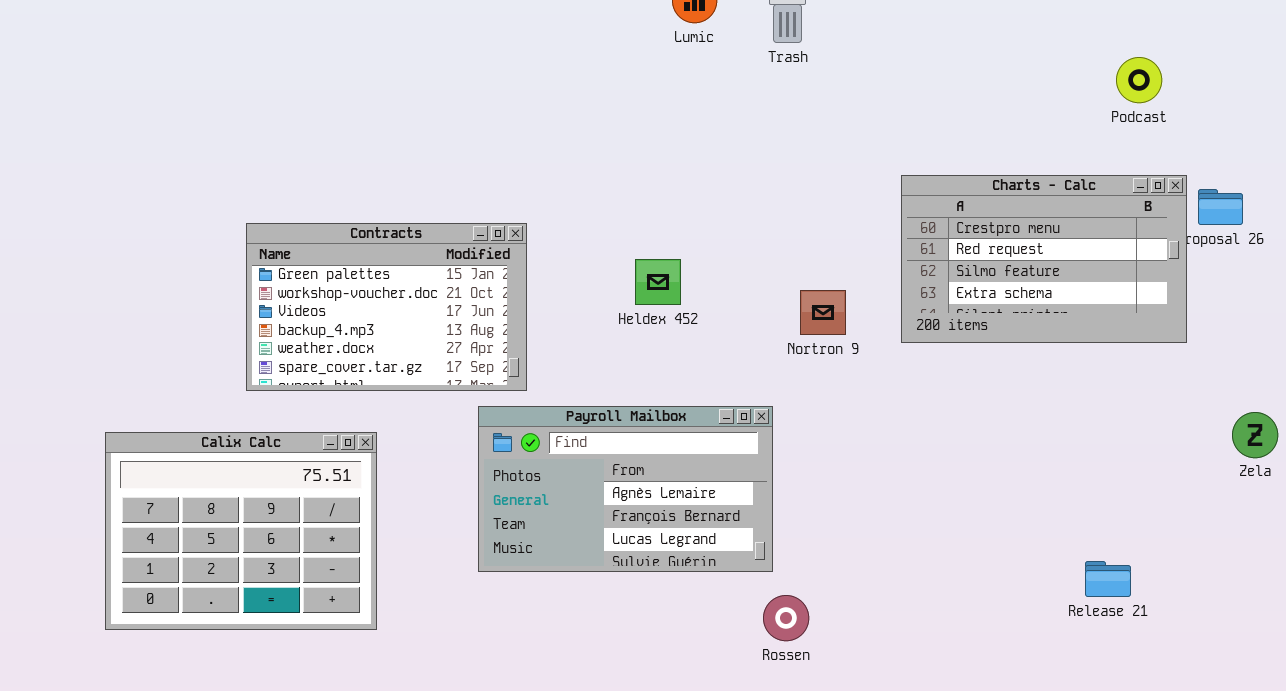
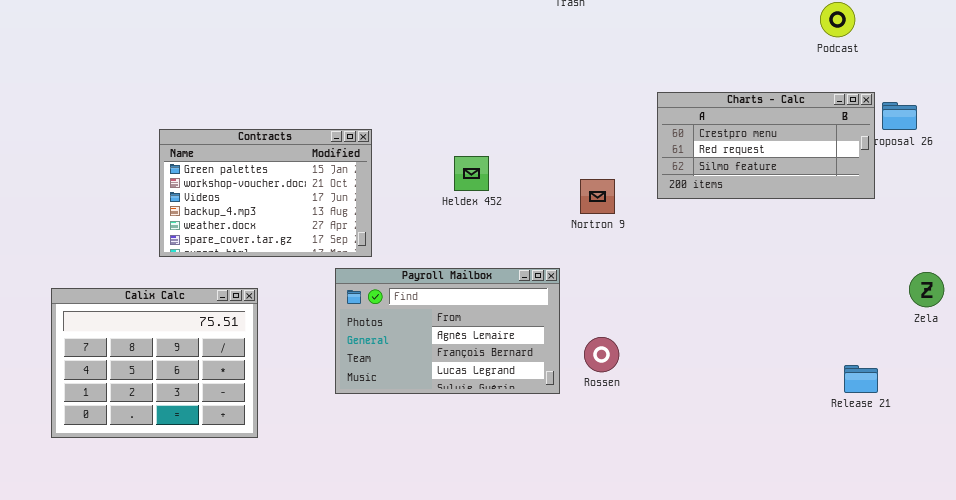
Charts - Calc: [901,175,1187,343] -> [657,92,875,199], resized
Release 21: [1085,561,1131,597] -> [844,365,878,393], moved
Rossen: [763,595,809,641] -> [584,337,619,372], moved

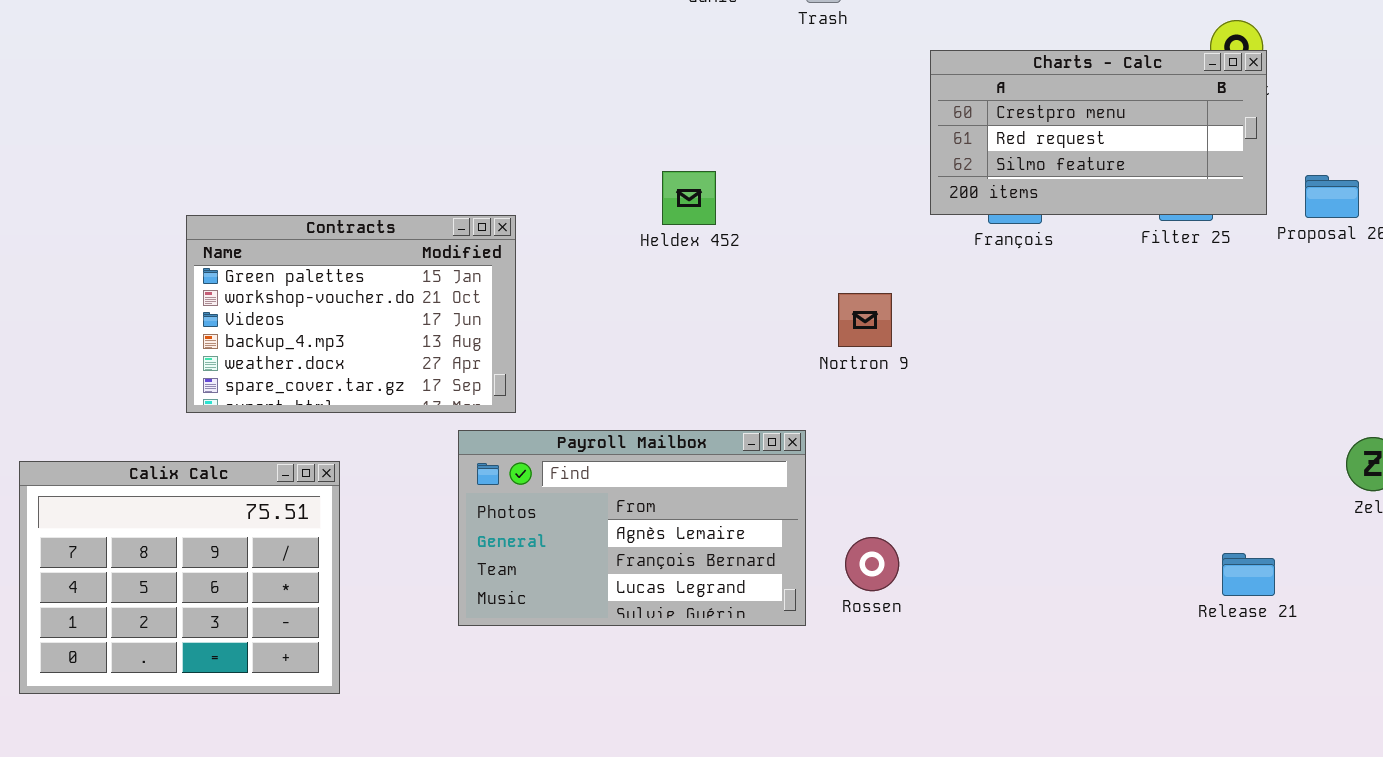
Charts - Calc: [657,92,875,199] -> [930,50,1267,215], moved
Heldex 452: [454,156,489,191] -> [662,171,716,225], moved
Release 21: [844,365,878,393] -> [1222,553,1275,596], moved

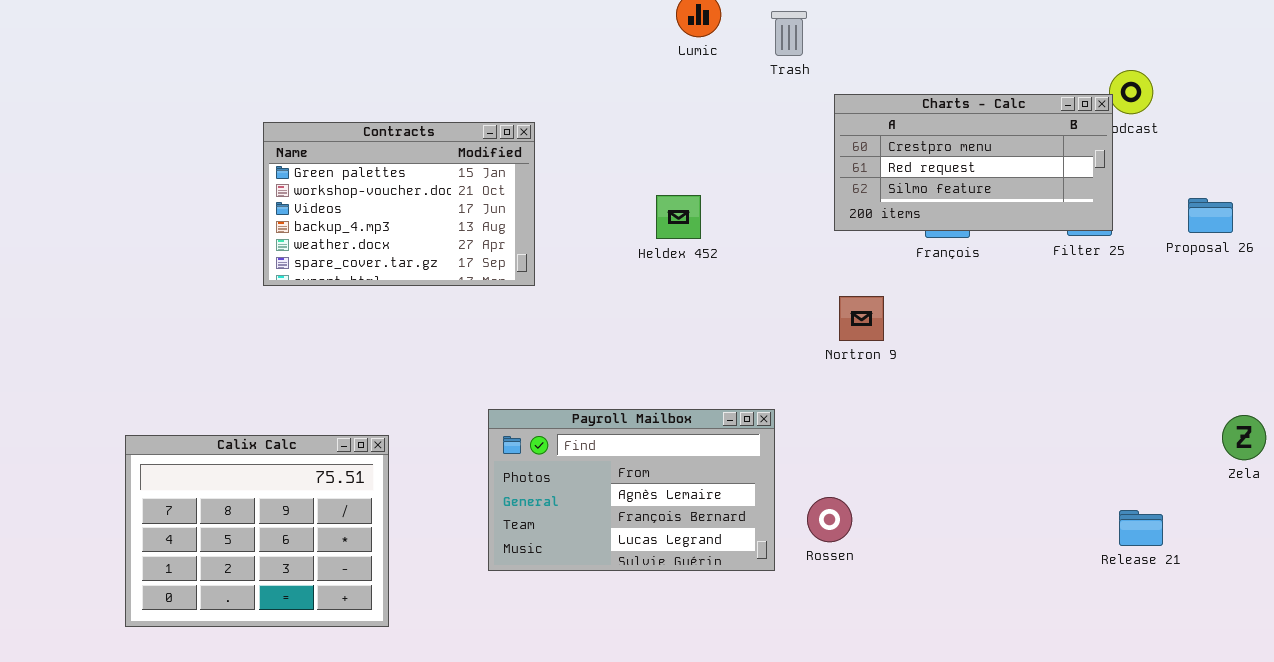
Charts - Calc: [930,50,1267,215] -> [834,94,1113,231], moved
Contracts: [186,215,516,413] -> [263,122,535,286], moved
Nortron 9: [838,293,892,347] -> [839,296,884,341], moved

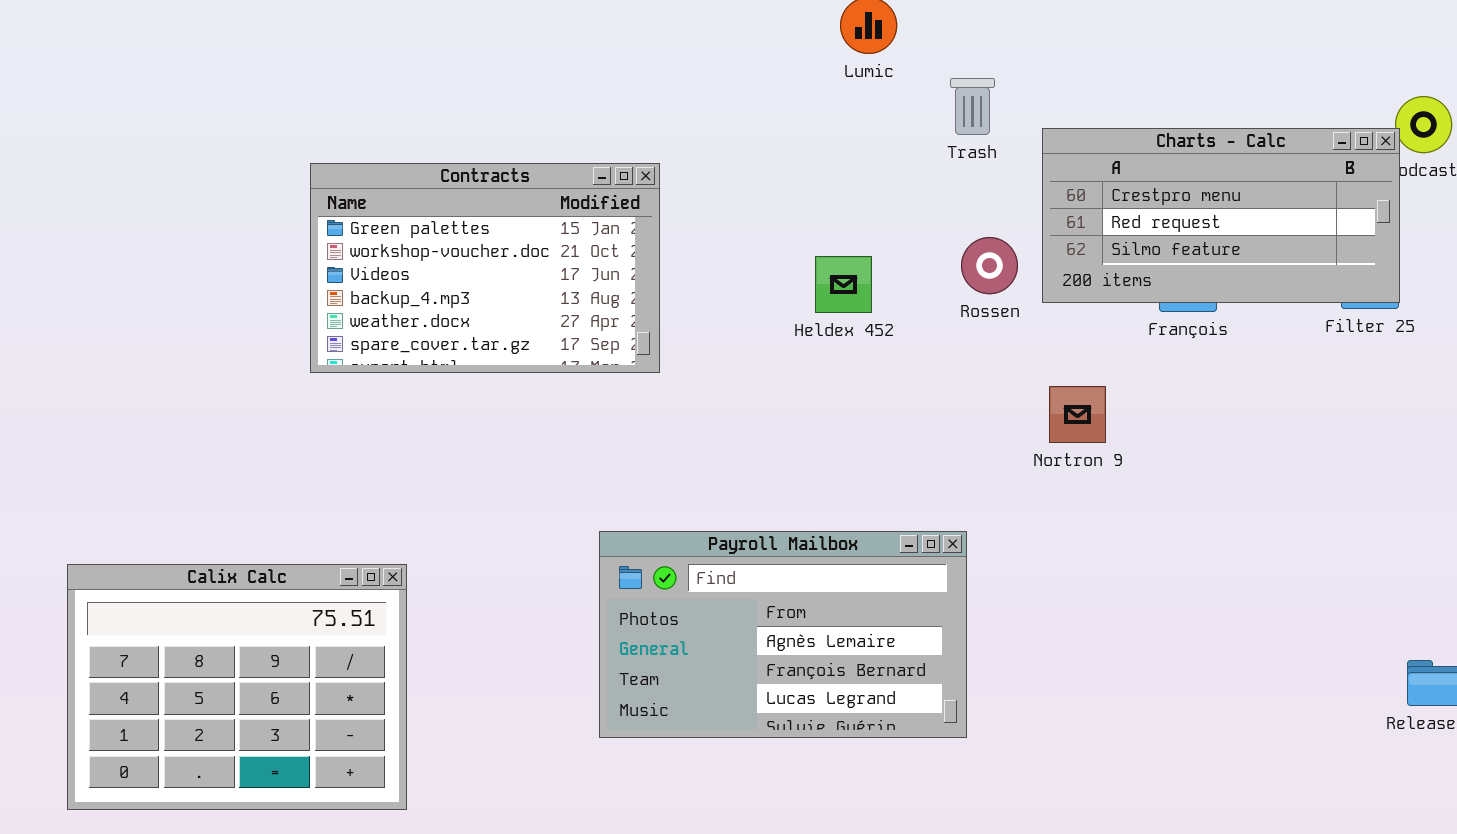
Trash: [771,11,807,56] -> [950,78,995,135], moved
Calix Calc: [125,435,389,627] -> [67,564,407,810], moved
Rossen: [807,497,852,542] -> [961,237,1018,294], moved

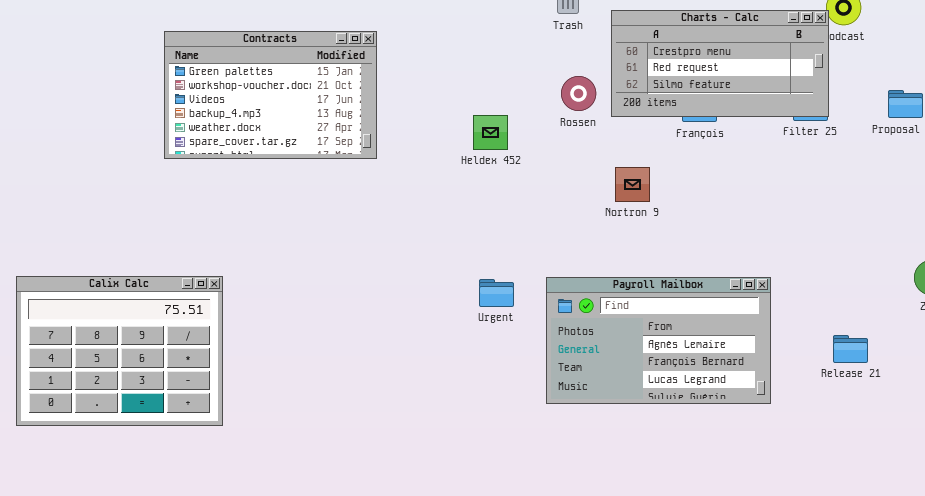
Heldex 452: [815,256,872,313] -> [473,115,508,150], moved
Payroll Mailbox: [599,531,967,738] -> [546,277,771,404], moved

